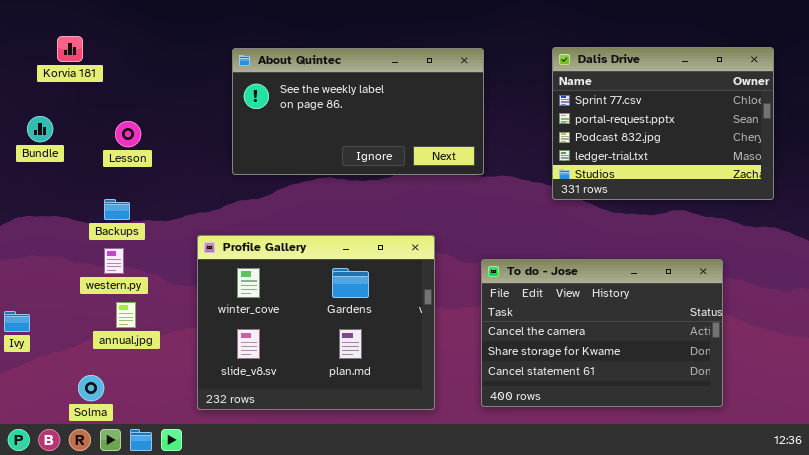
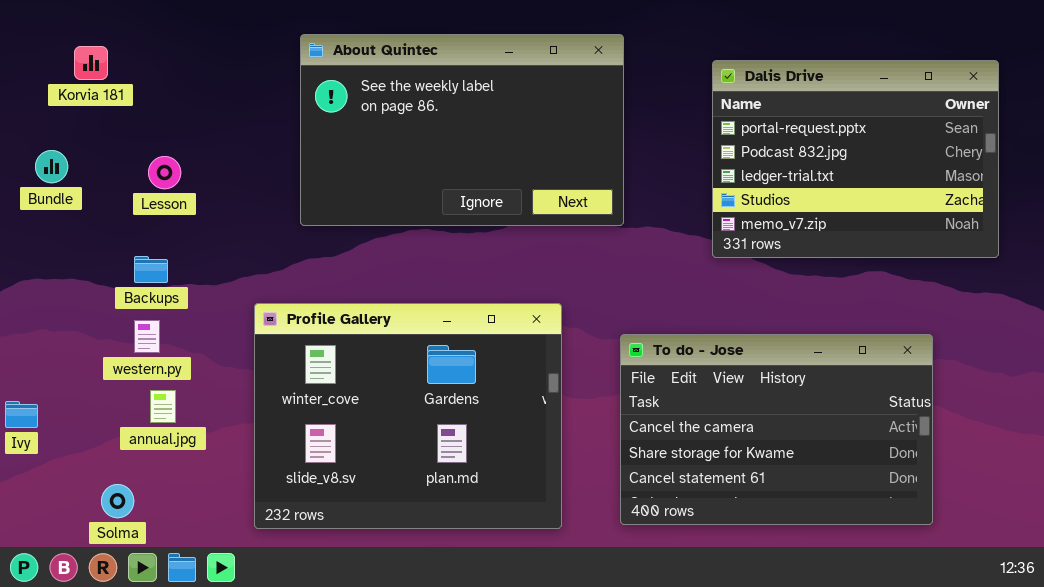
Dalis Drive: [552,47,774,200] -> [712,60,999,258], scrolled down 1 row
About Quintec: [232,48,484,175] -> [300,34,624,226], resized

